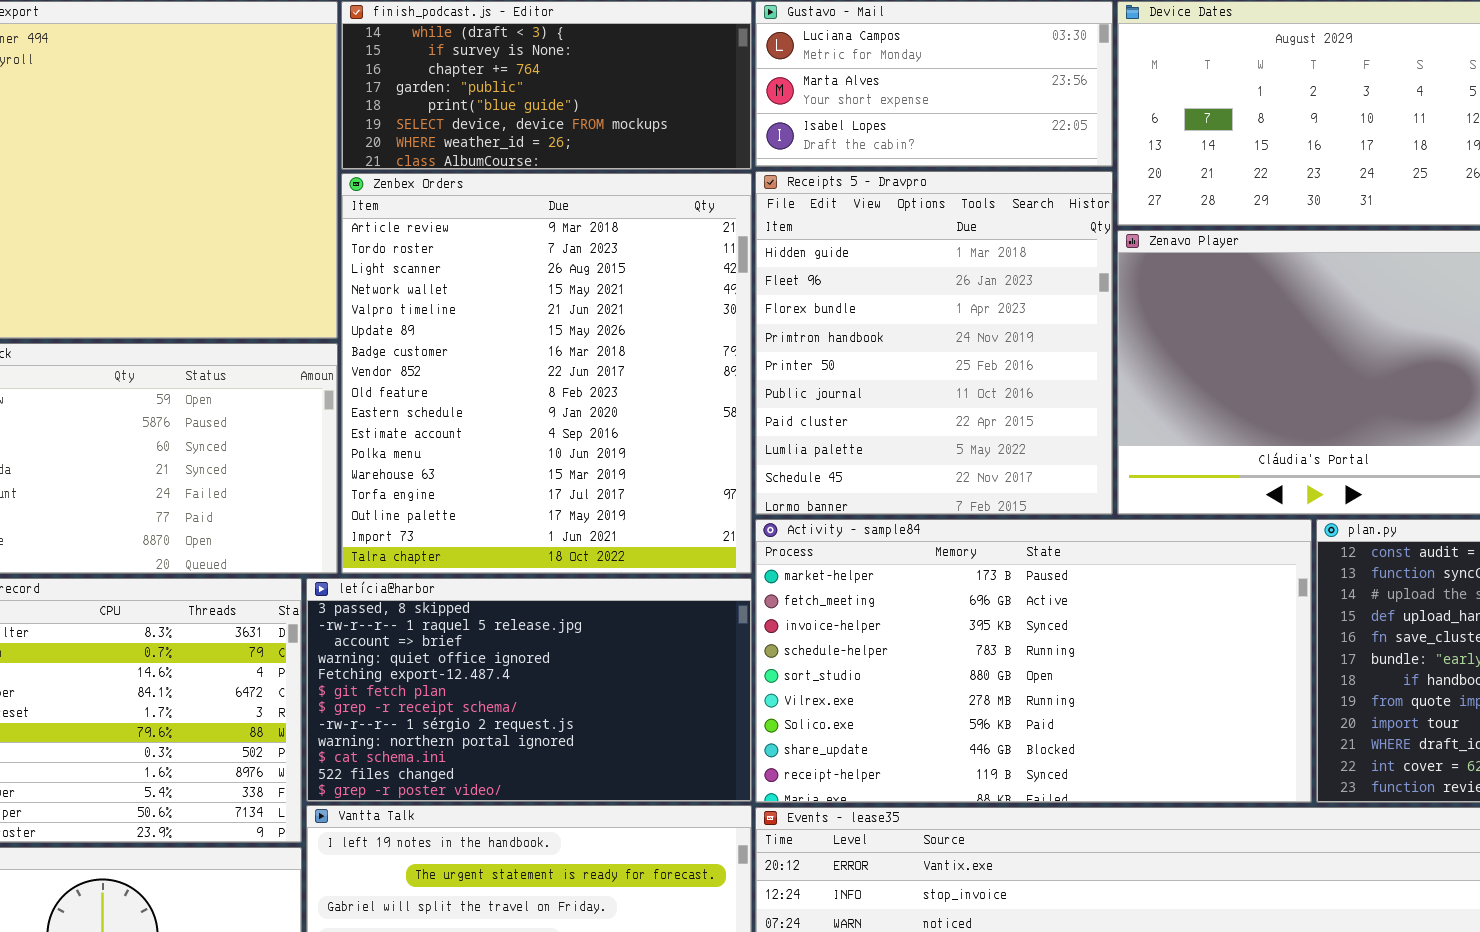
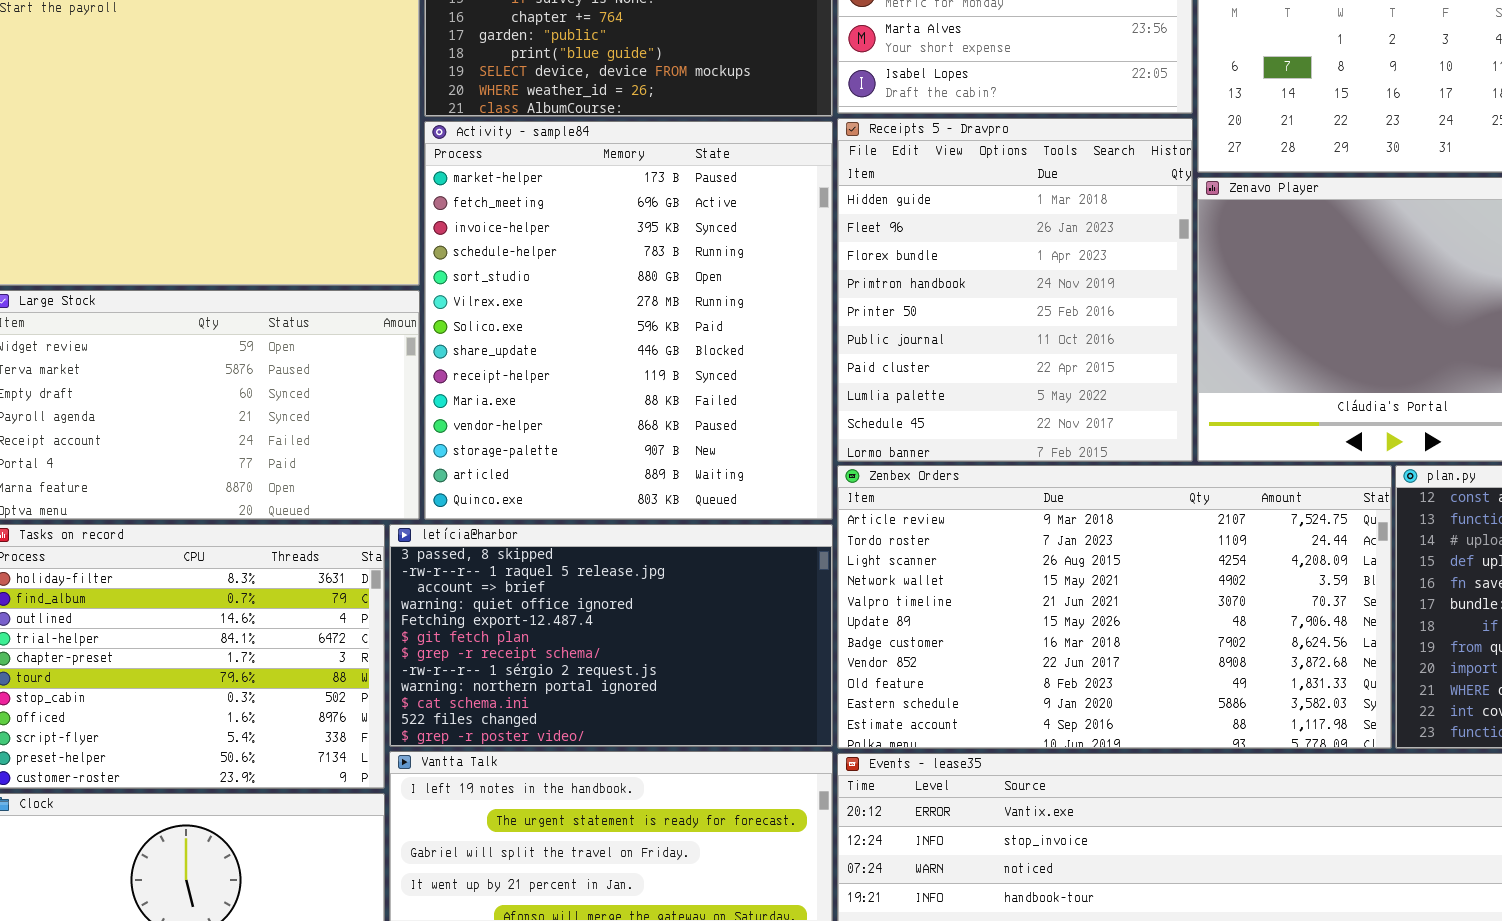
Zenbex Orders: [341,173,752,574] -> [837,465,1392,749], moved, resized
Activity - sample84: [755,519,1312,803] -> [424,121,833,520], moved, resized

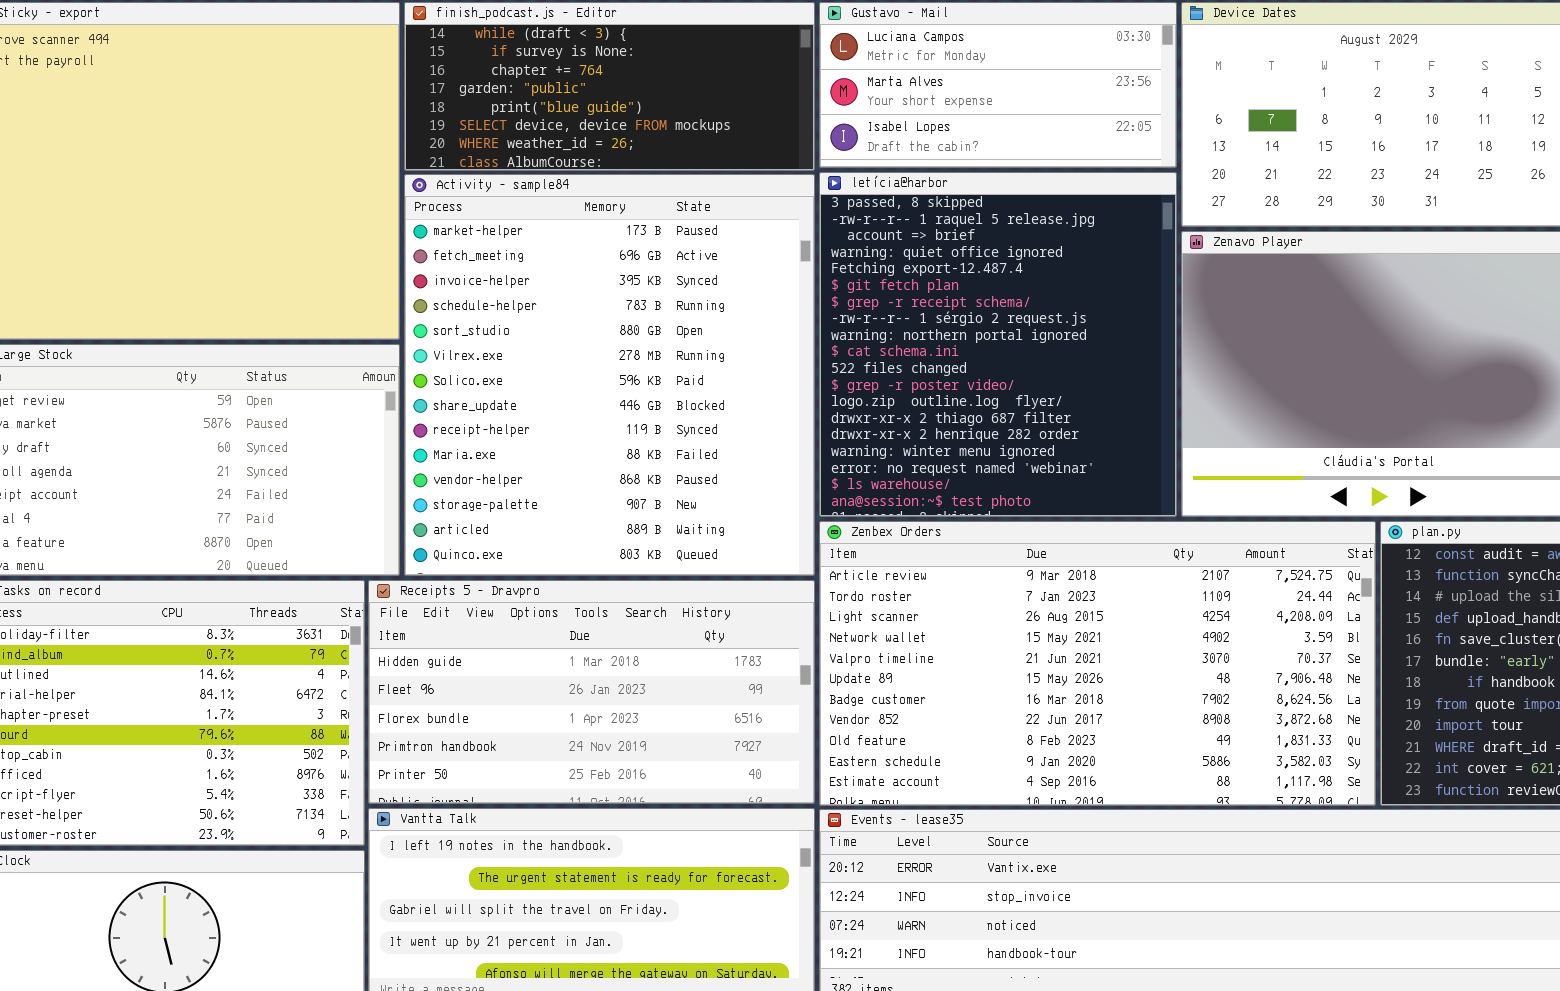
Receipts 5 - Dravpro: [837,118,1193,462] -> [368,580,815,804], moved, resized
letícia@harbor: [389,524,833,747] -> [819,172,1177,517], moved, resized

